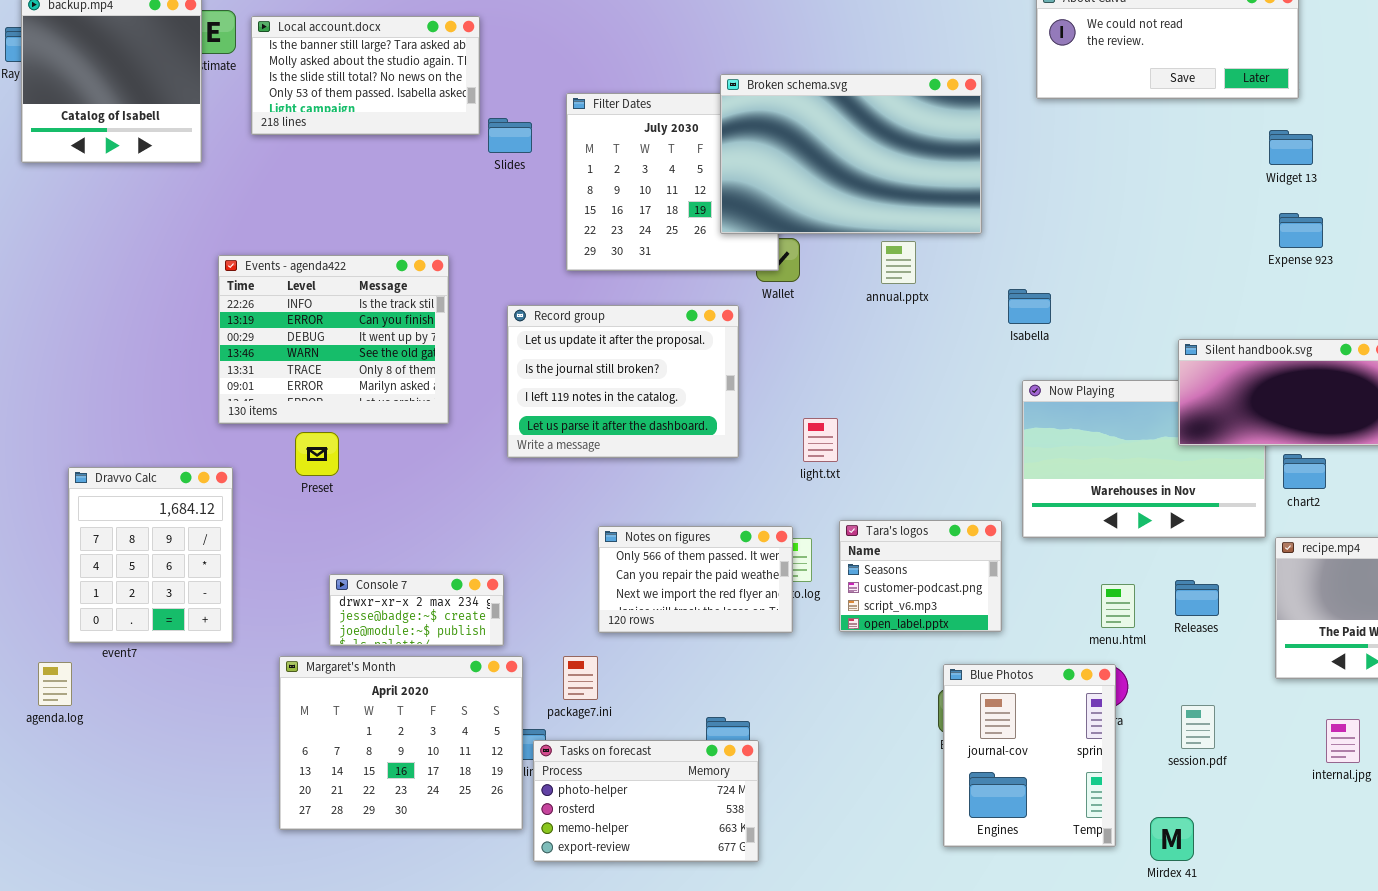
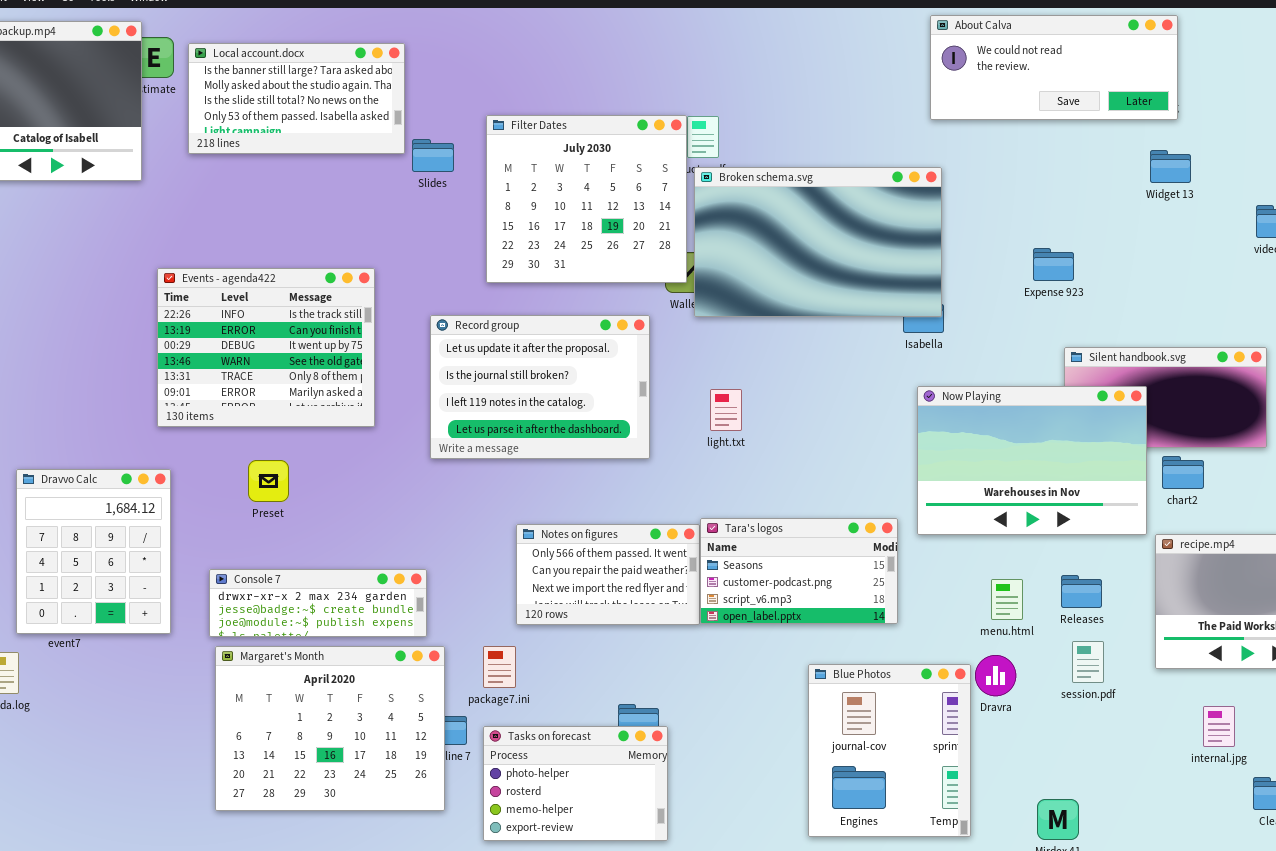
Broken schema.svg: [720,74,982,234] -> [694,167,942,317], moved
Expense 923: [1279,213,1323,248] -> [1033,248,1074,281], moved
Now Playing: [1022,380,1266,538] -> [917,386,1147,535], raised
light.txt: [803,418,838,462] -> [710,389,742,431], moved
Preset: [295,432,339,476] -> [248,460,289,502], moved
Tara's logos: [839,520,1002,632] -> [700,518,898,624], resized
Console 7: [329,574,504,646] -> [209,569,427,637], resized
Blue Photos: [943,664,1116,847] -> [808,664,971,837], moved
session.pdf: [1181,705,1215,749] -> [1072,641,1104,683], moved
Tasks on forecast: [533,740,759,862] -> [483,726,668,841], resized

